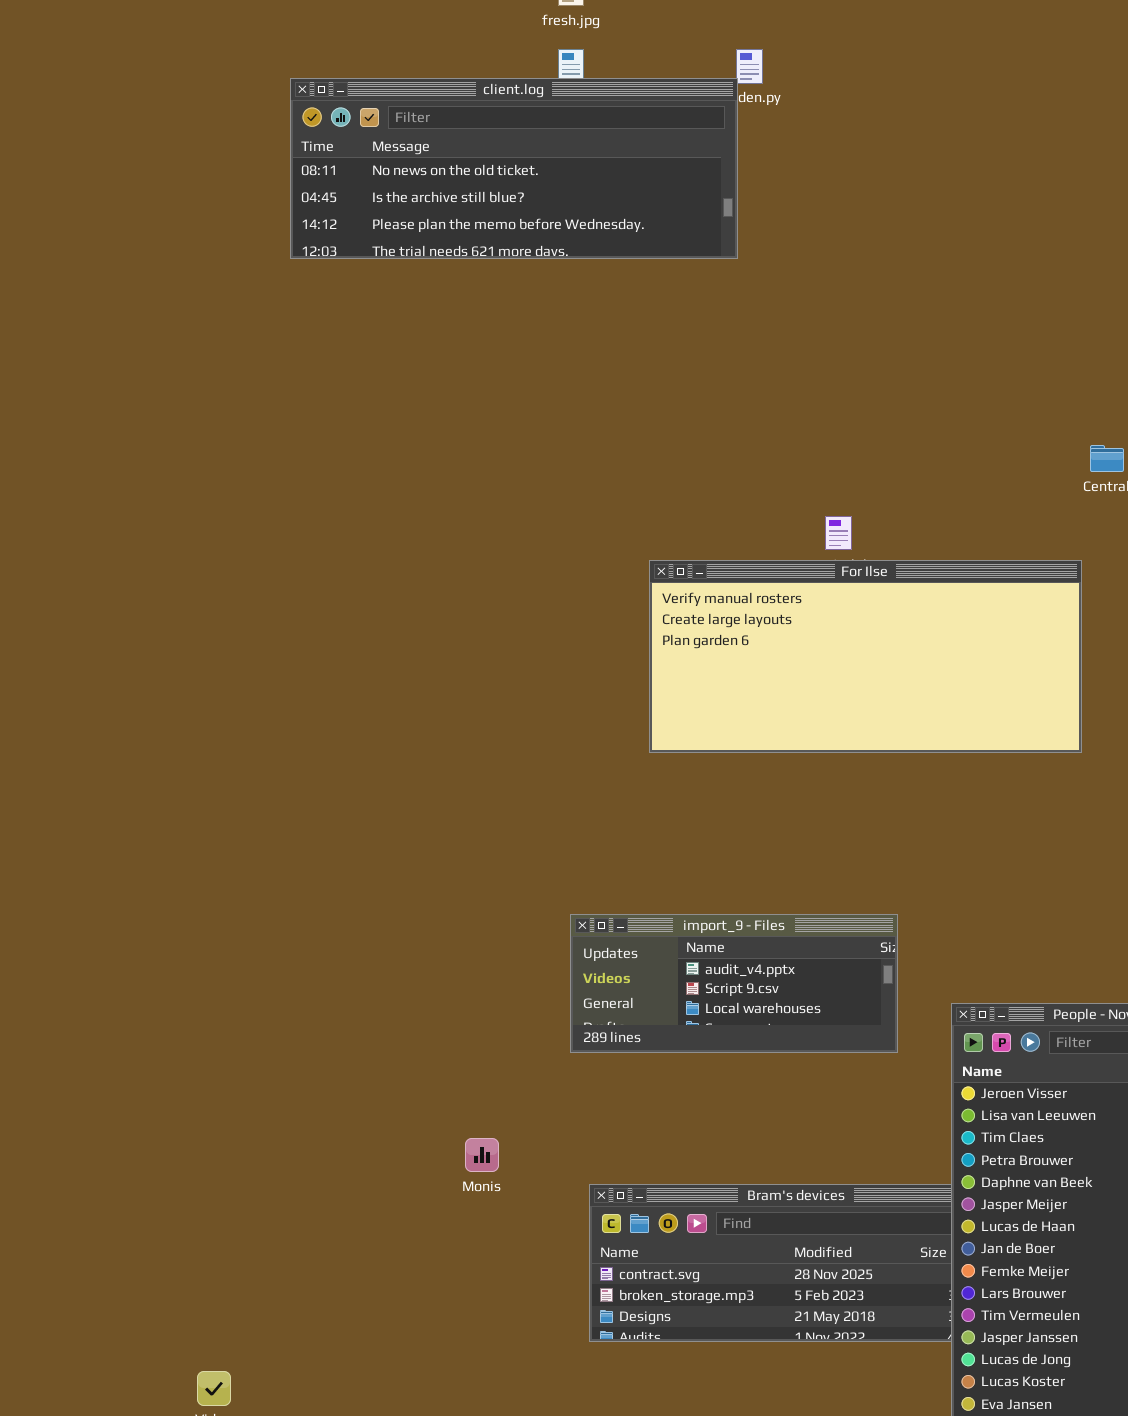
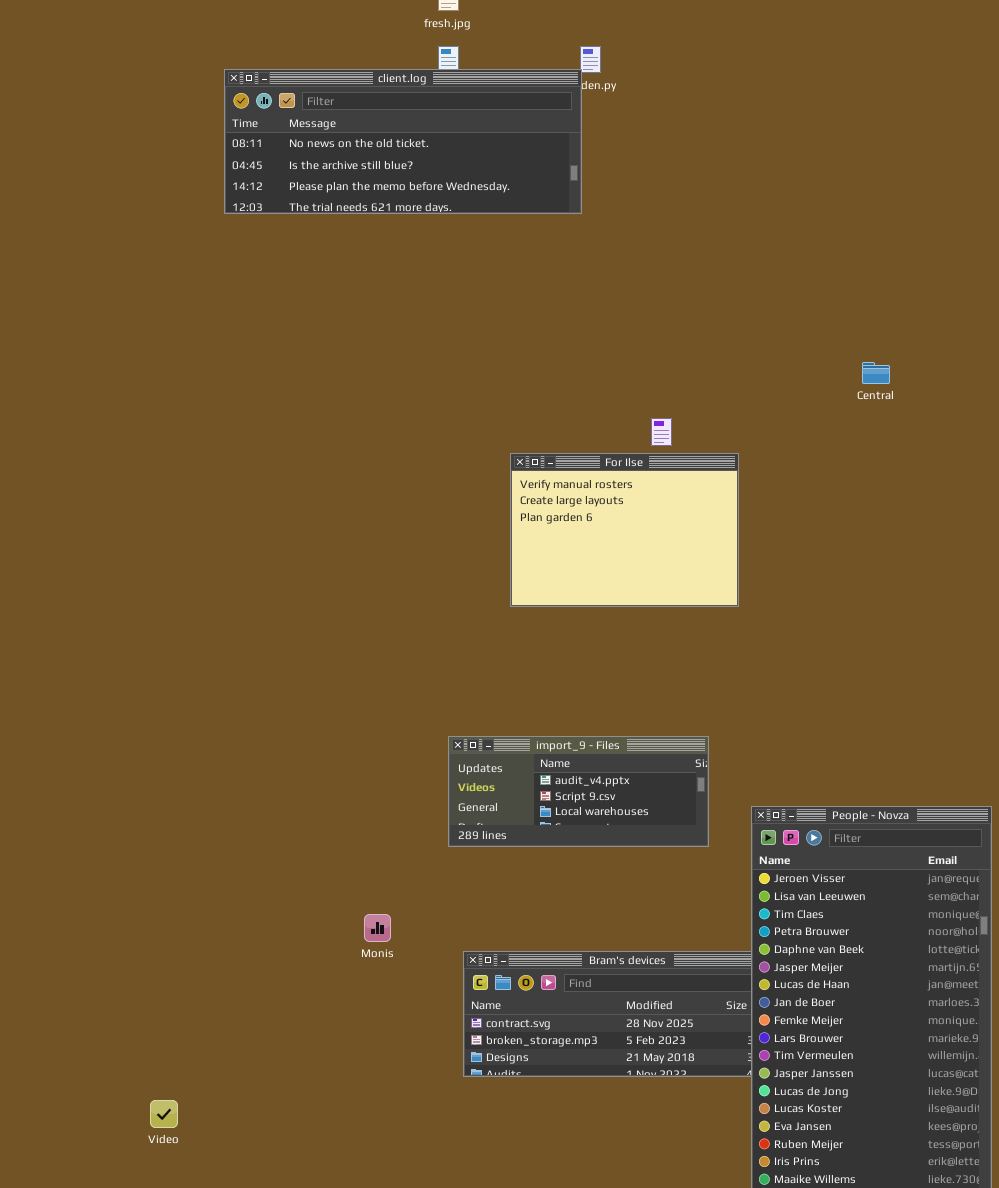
For Ilse: [649,560,1082,753] -> [510,453,739,607], resized

